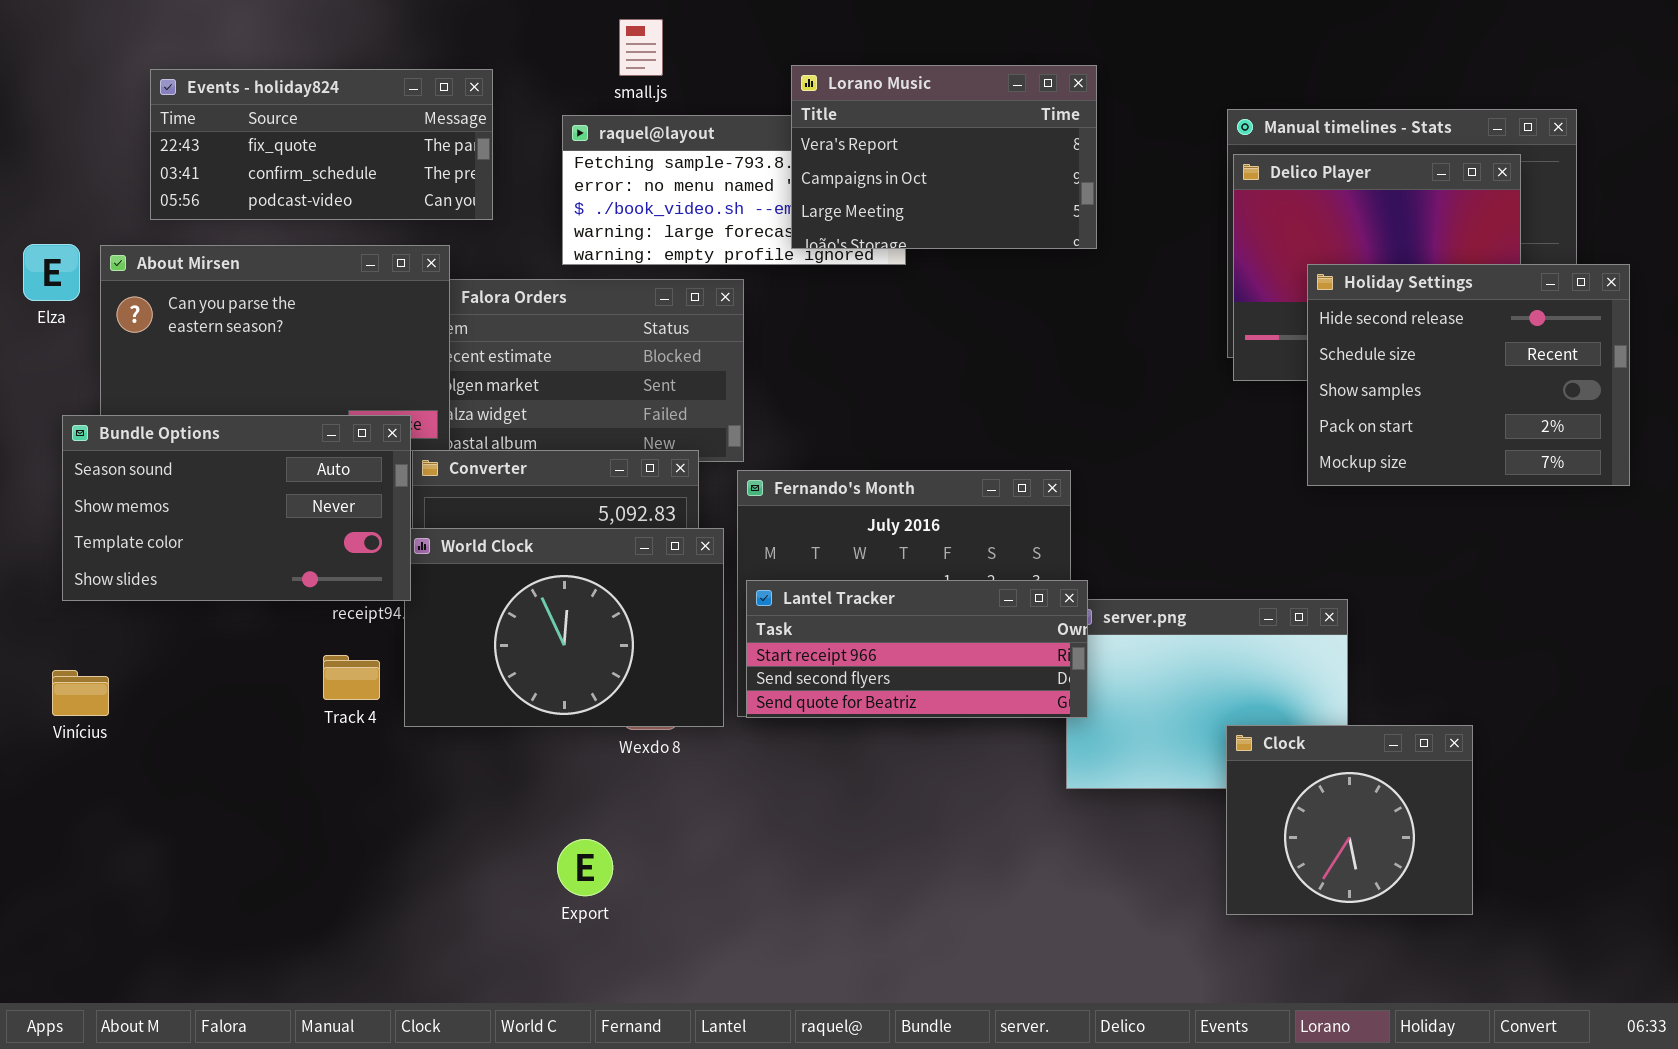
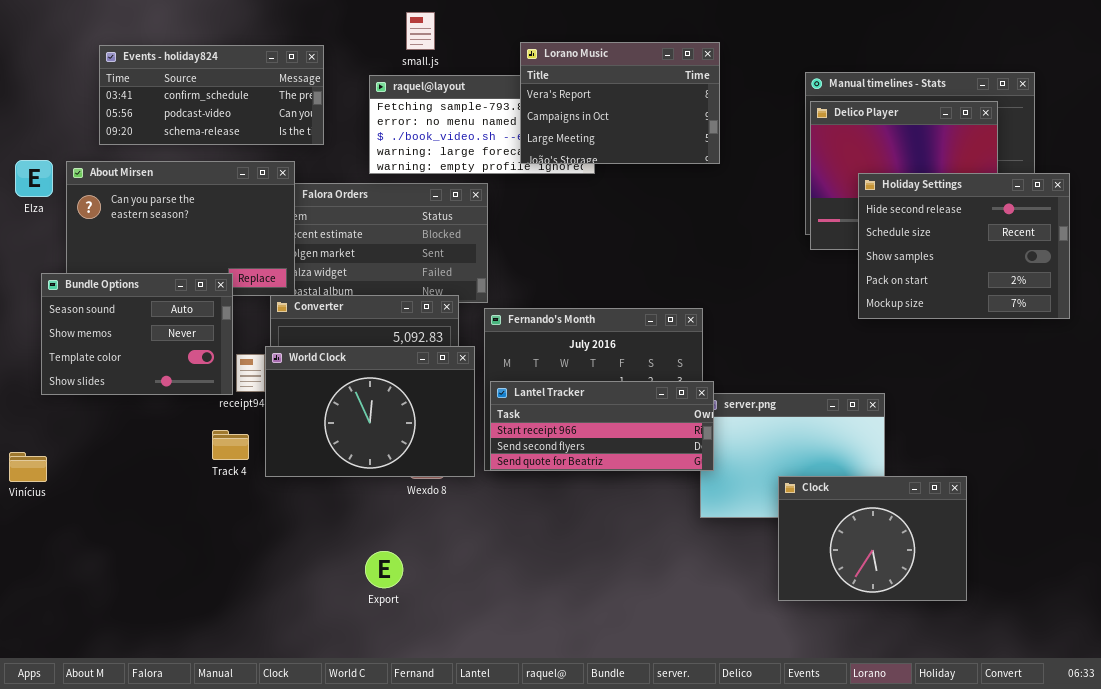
Events - holiday824: [150,69,493,220] -> [99,45,324,145], scrolled down 1 row
Bundle Options: [62,415,411,601] -> [41,273,233,395], resized
Vinícius: [52,670,109,716] -> [9,452,47,482], moved
Clock: [1226,725,1473,915] -> [778,476,967,601], resized

